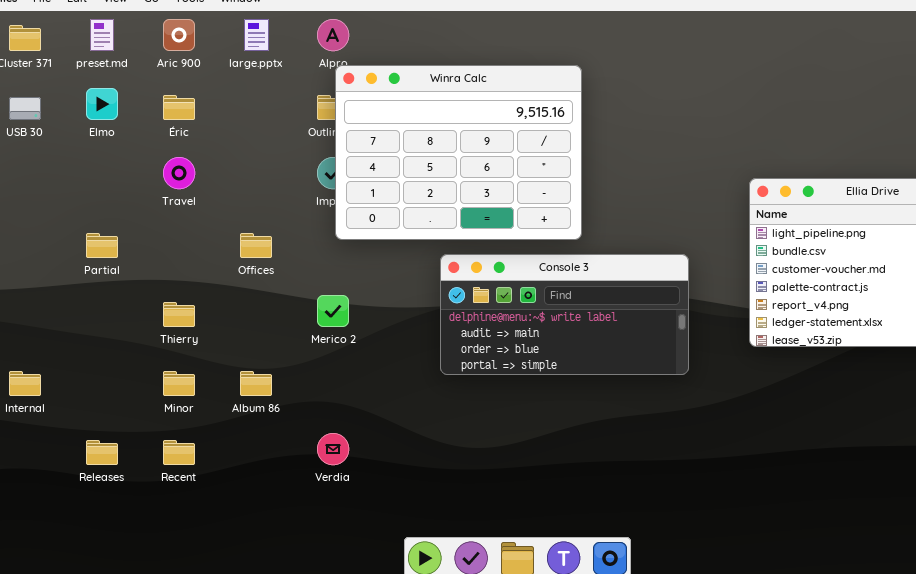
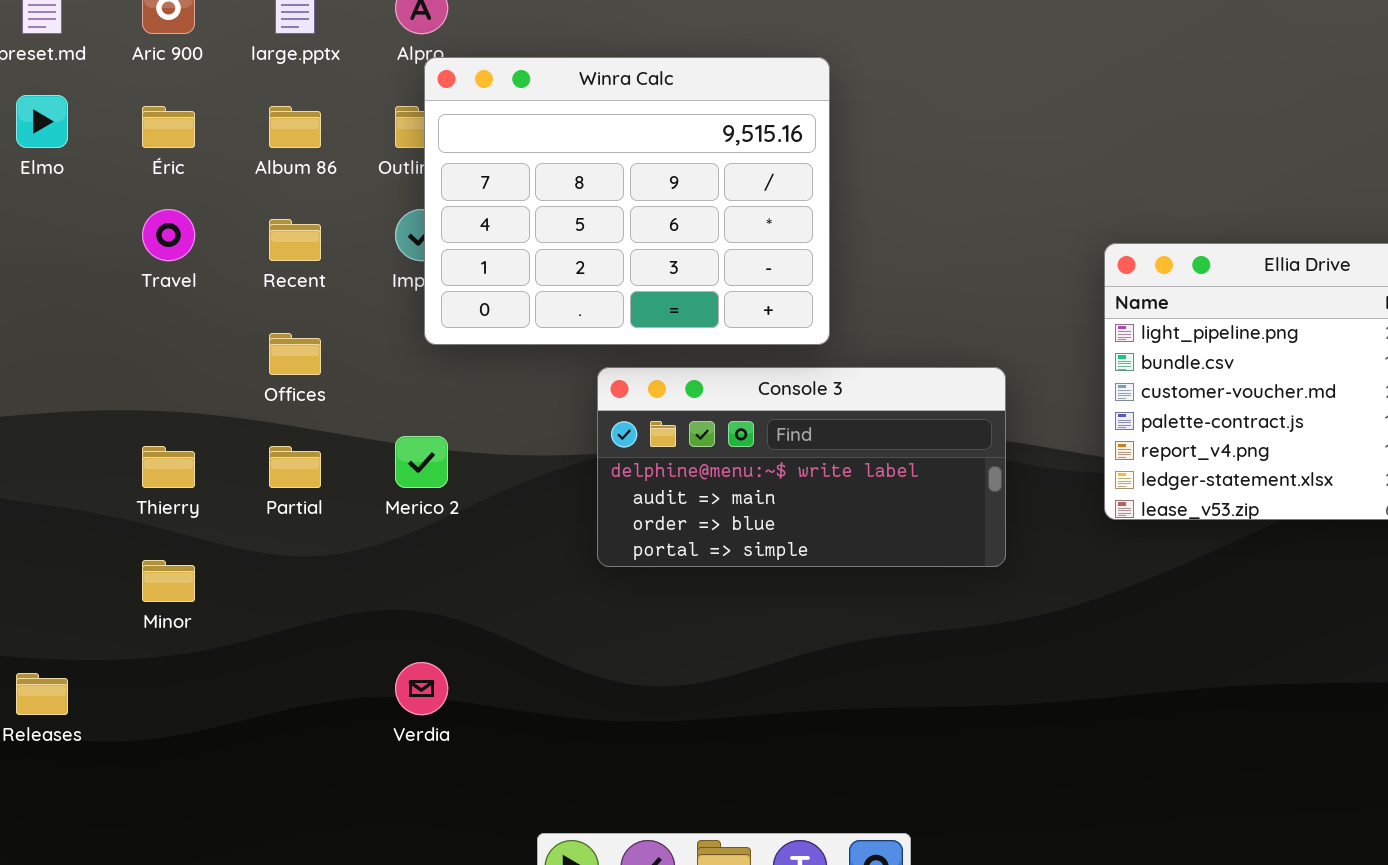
Partial: [86,233,118,258] -> [269,446,321,488], moved
Album 86: [240,371,272,396] -> [269,106,321,148], moved
Recent: [163,440,195,465] -> [269,219,321,261], moved

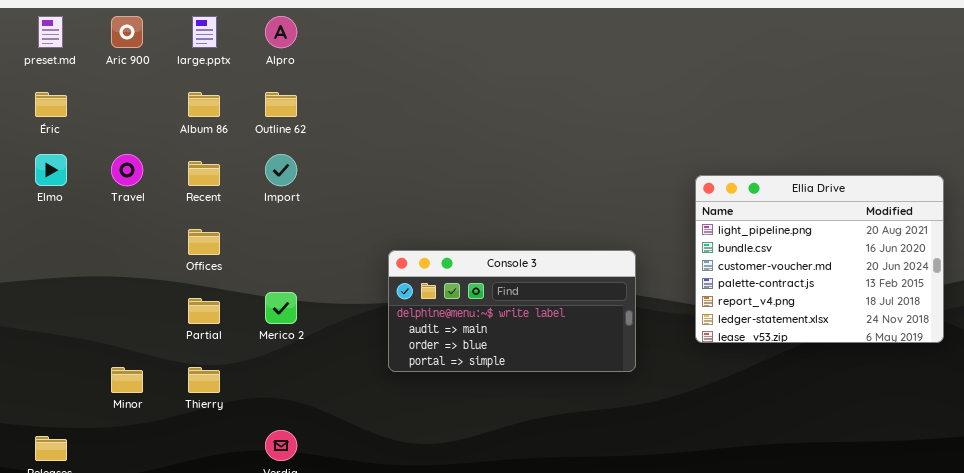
Winra Calc: [424,57,830,345] -> none, closed
Elmo: [16,95,68,148] -> [35,154,67,186], moved
Éric: [142,106,195,148] -> [35,92,67,117], moved
Thierry: [142,446,195,488] -> [188,367,220,393], moved

